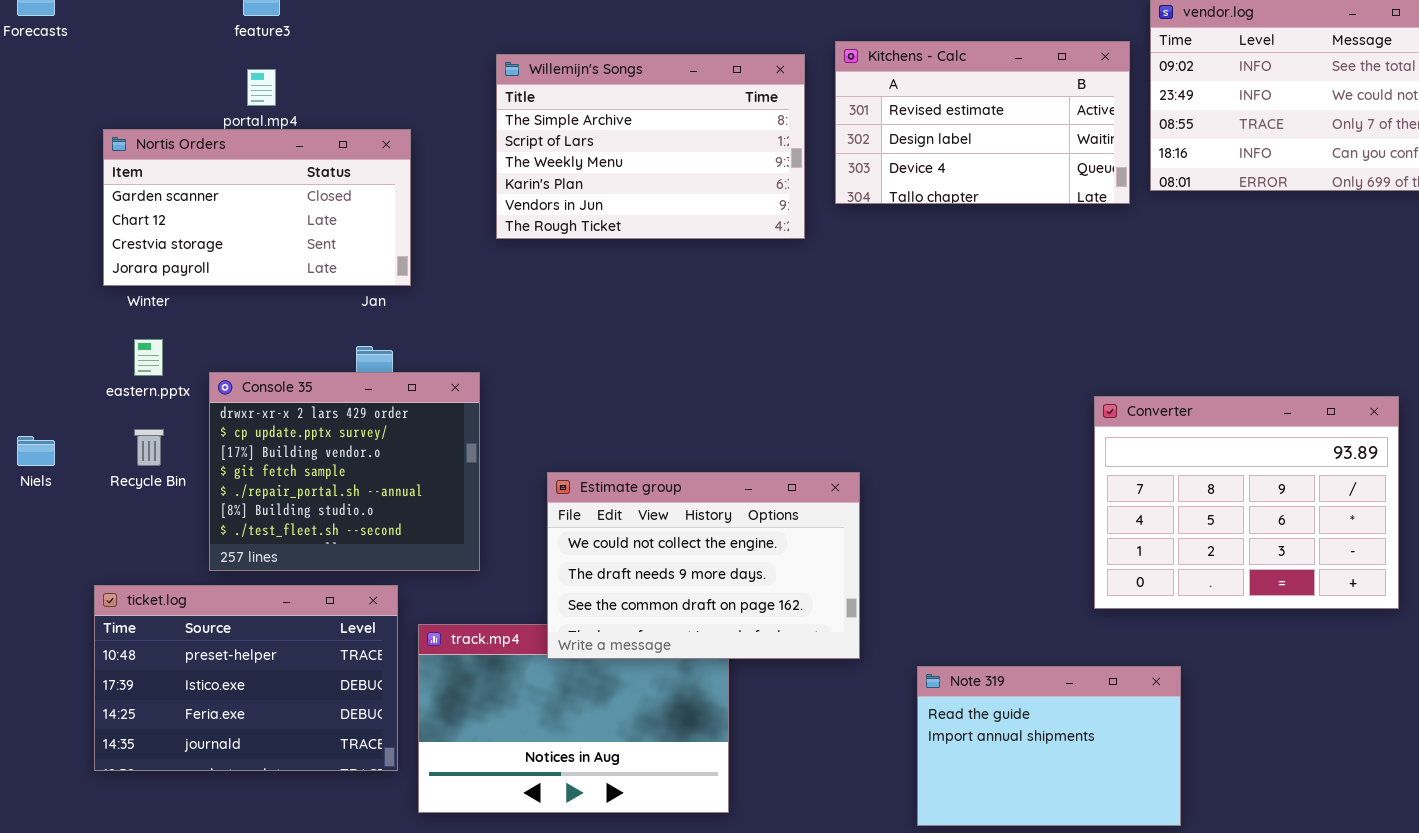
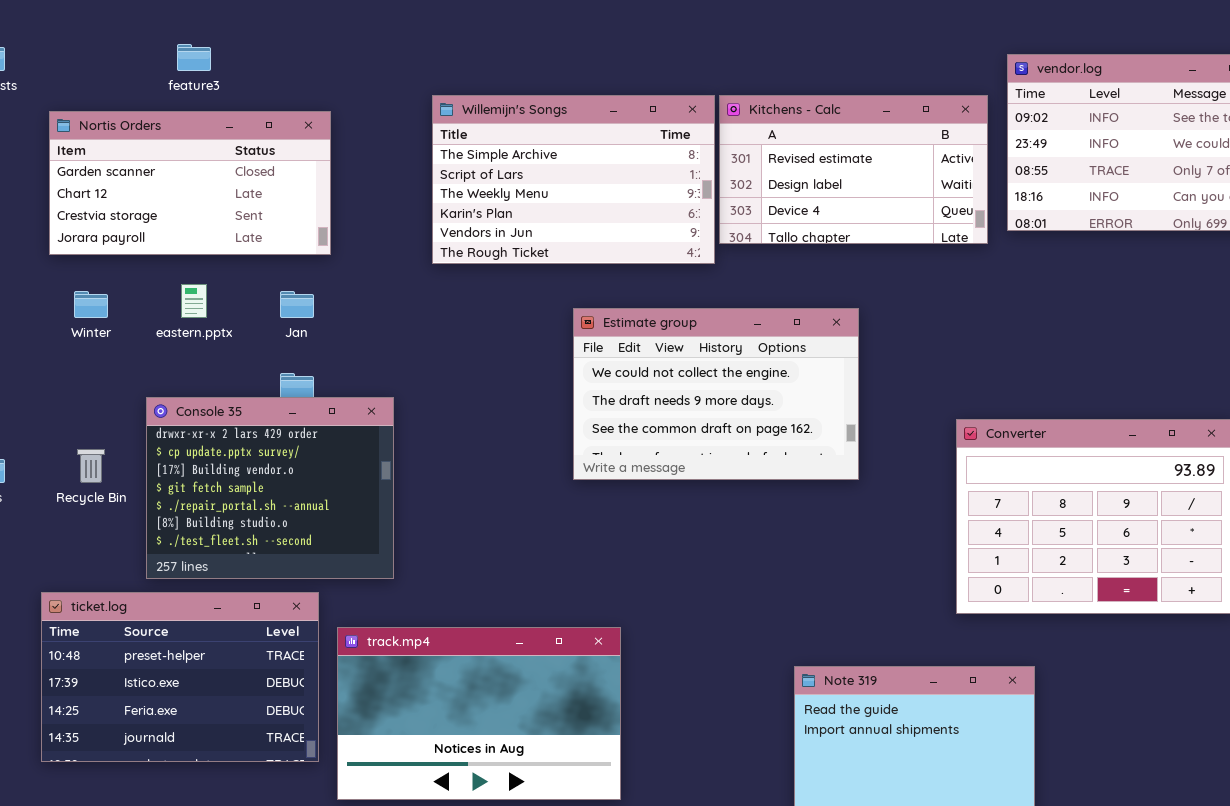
Willemijn's Songs: [496,54,805,239] -> [432,95,715,264], moved
Nortis Orders: [103,129,411,286] -> [49,111,331,255], moved
eastern.pptx: [134,339,163,376] -> [181,284,207,318], moved
Estimate group: [547,472,860,659] -> [573,308,859,480], moved

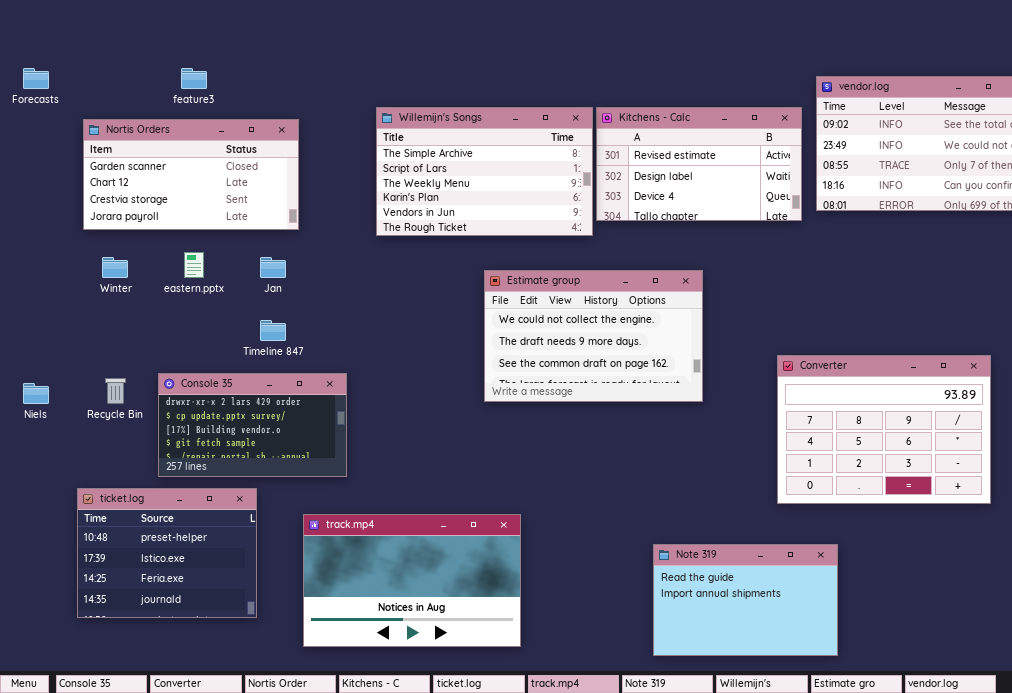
Console 35: [146,397,394,579] -> [158,373,347,477], resized
ticket.log: [41,592,319,762] -> [77,488,257,618], resized

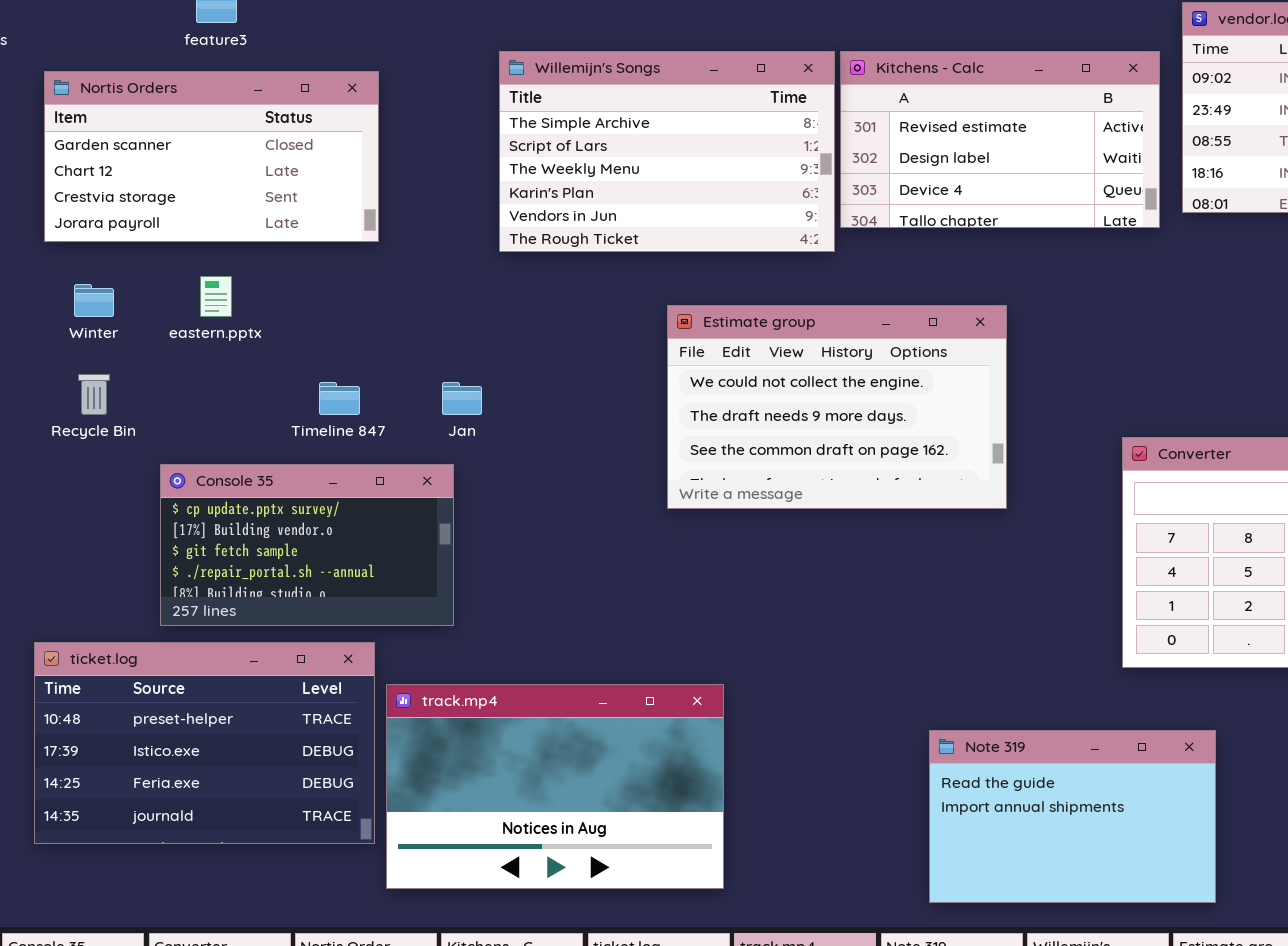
Jan: [260,257,286,278] -> [442,382,482,415], moved
Console 35: [158,373,347,477] -> [160,464,454,626], scrolled down 1 row
Recycle Bin: [105,378,126,404] -> [78,374,110,415], moved
ticket.log: [77,488,257,618] -> [34,642,375,844], resized

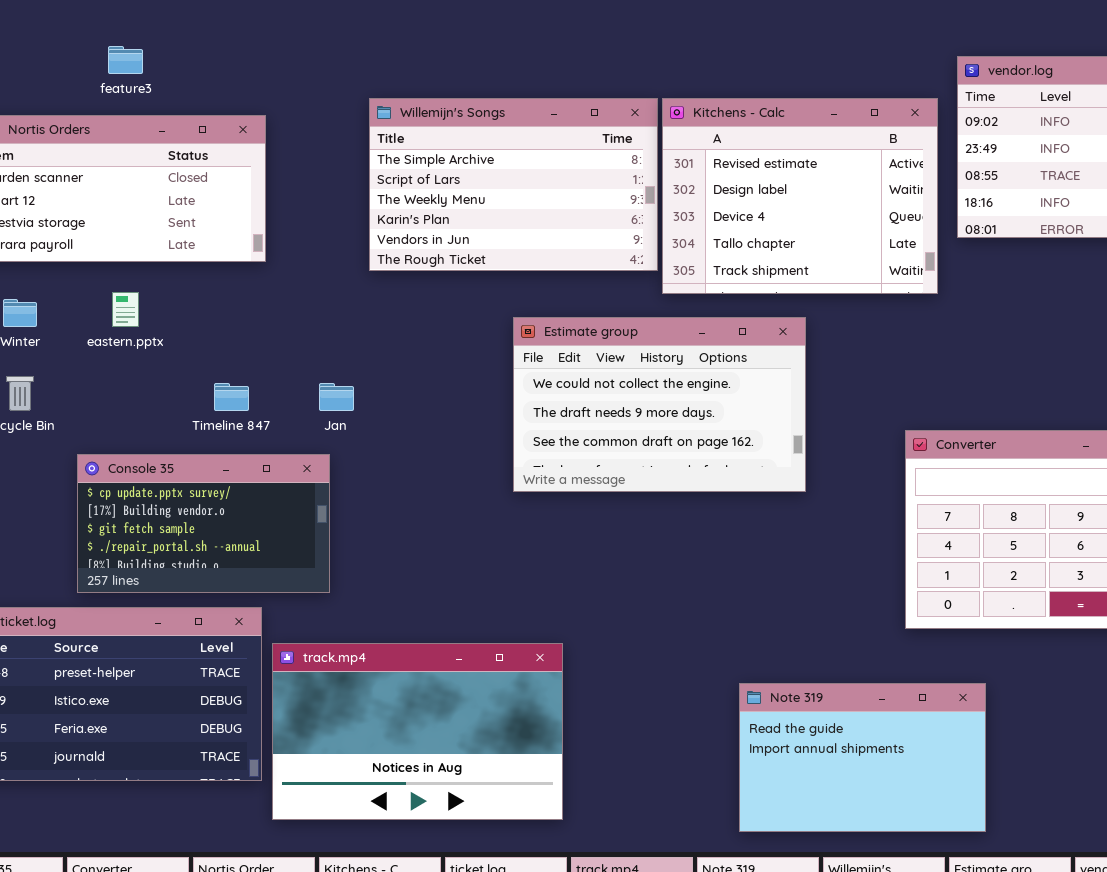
Kitchens - Calc: [840,51,1160,228] -> [662,98,938,294], resized

